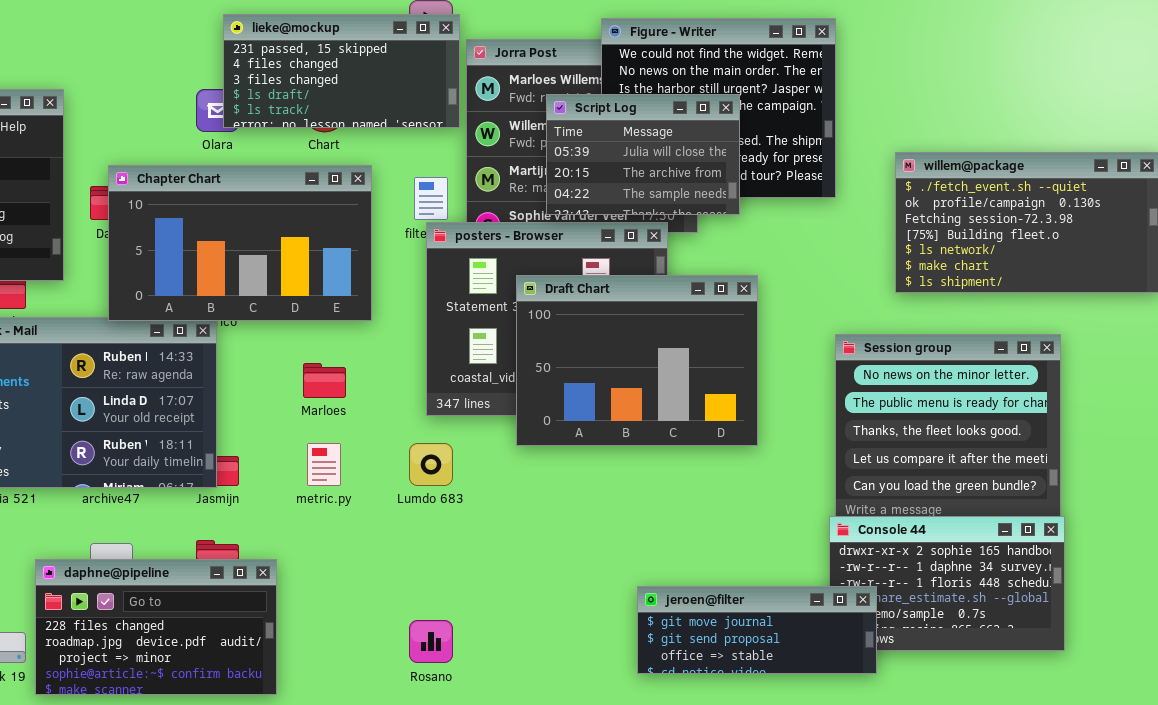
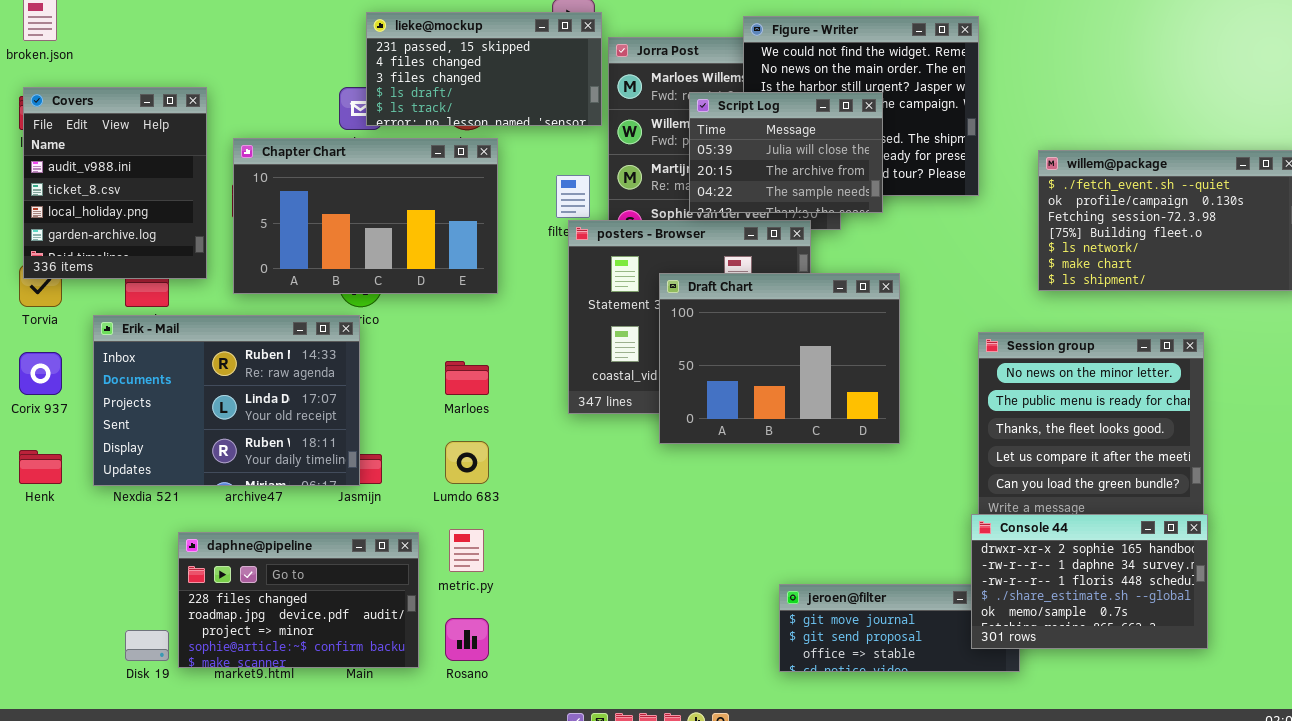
Chapter Chart: [108,165,372,321] -> [233,138,498,294], moved
metric.py: [307,443,341,486] -> [449,529,484,572], moved
Lumdo 683: [409,443,453,486] -> [445,441,489,484], moved
Console 44: [829,516,1065,651] -> [971,514,1208,649], raised
daphne@pipeline: [35,559,277,695] -> [178,532,419,668], moved
Rosano: [409,620,453,663] -> [445,618,489,661], moved

